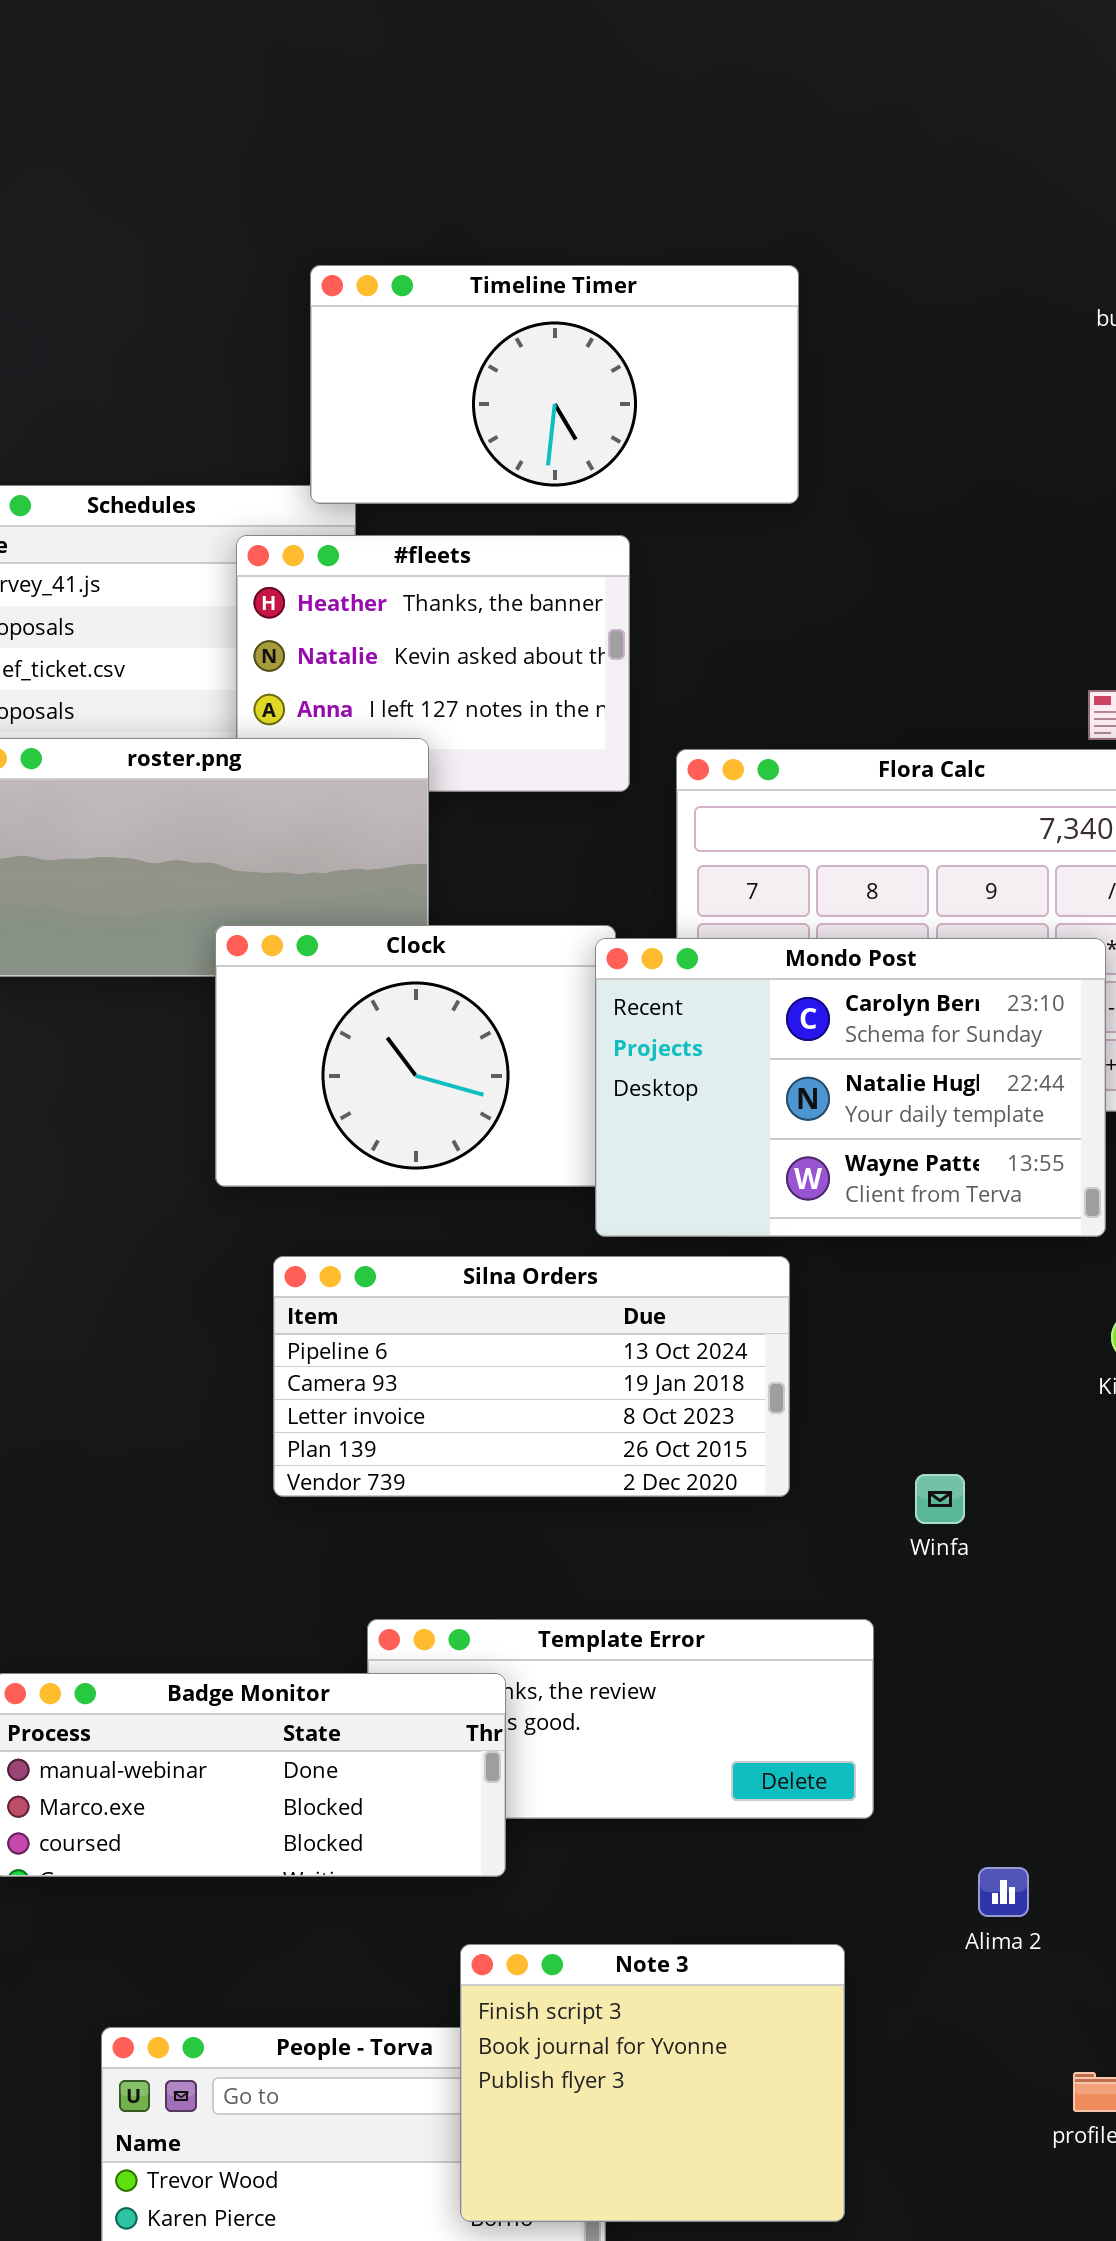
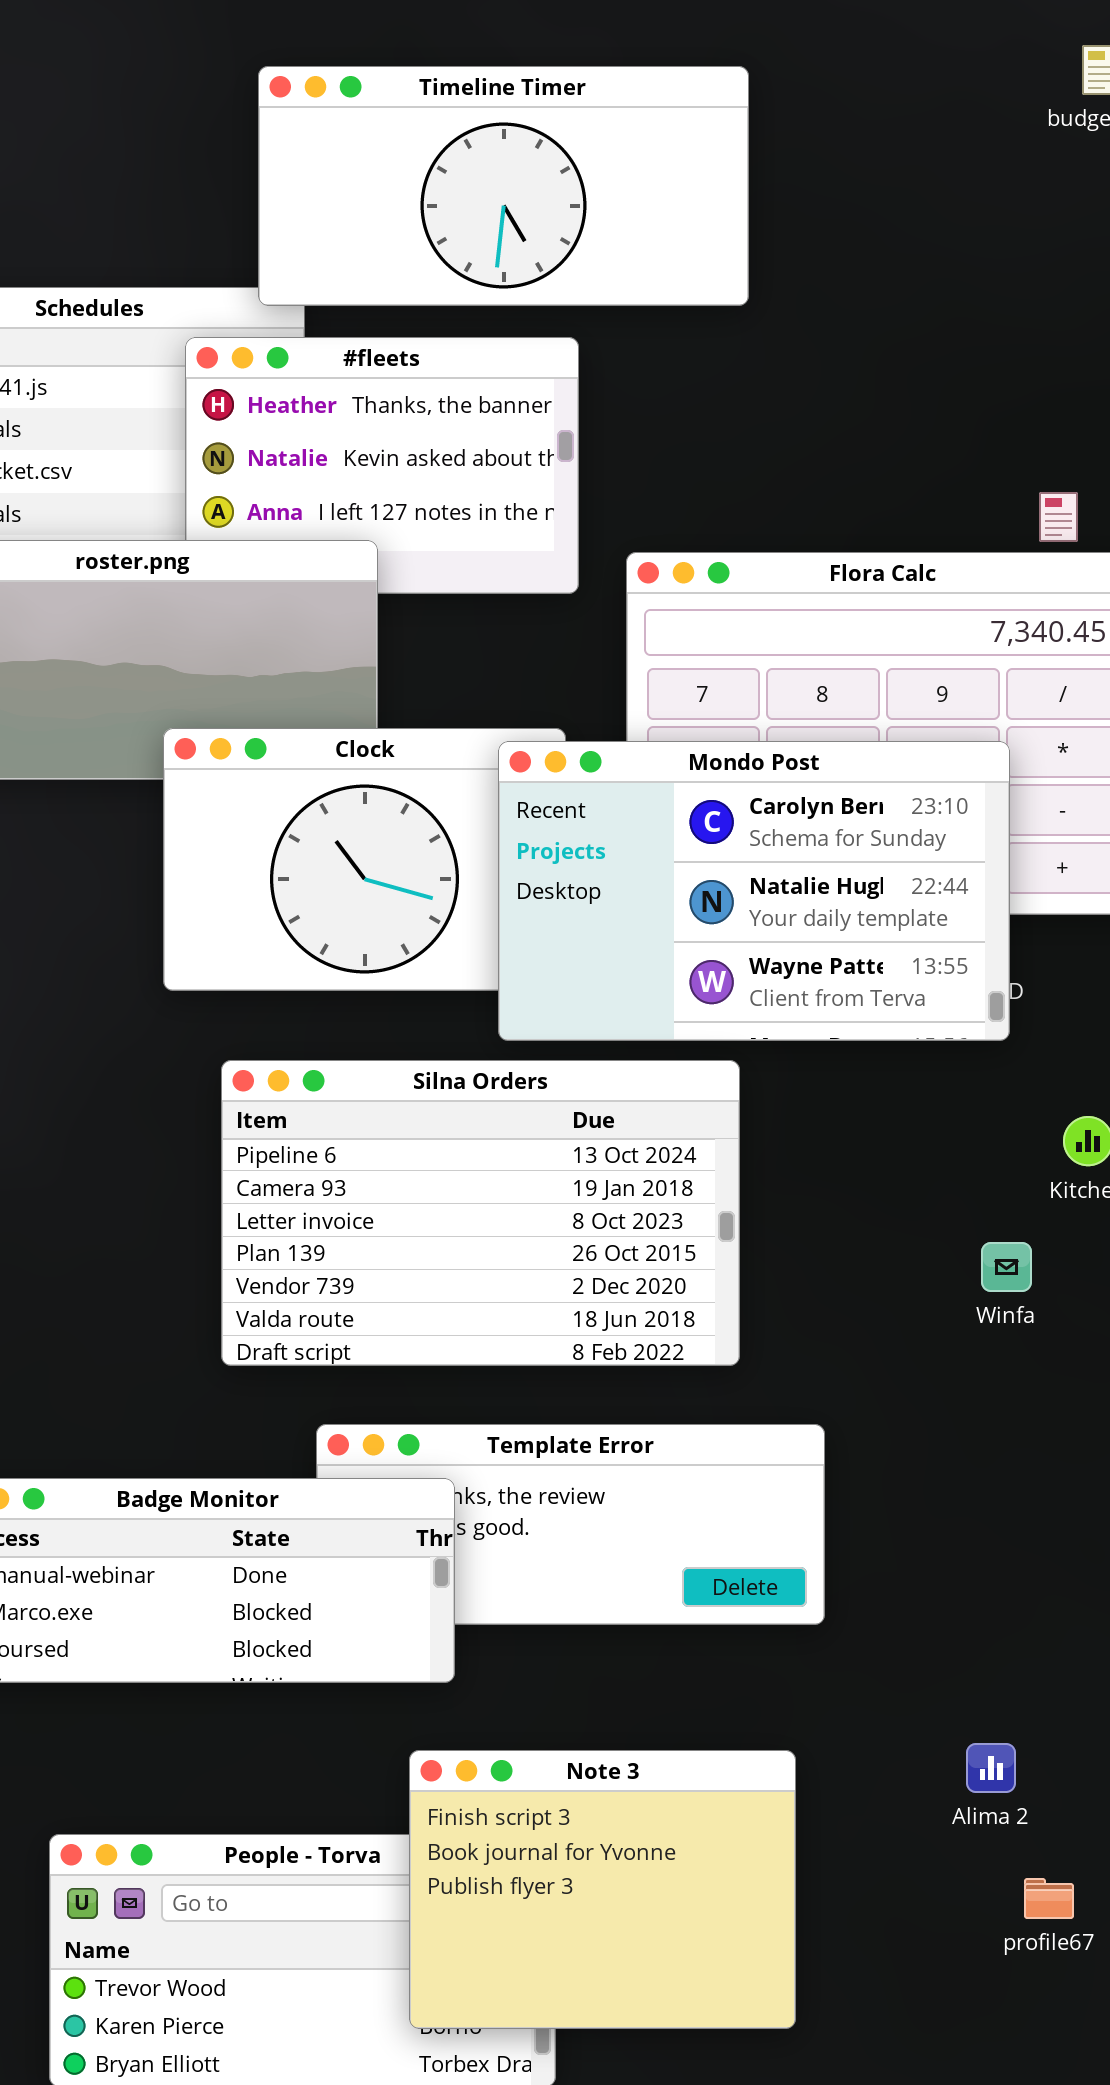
Mondo Post: [595,938,1106,1237] -> [498,741,1010,1041], moved
Silna Orders: [273,1256,790,1497] -> [221,1060,740,1366], resized
Winfa: [915,1474,965,1524] -> [981,1242,1032,1292], moved
Alima 2: [978,1867,1029,1917] -> [966,1743,1016,1793], moved

